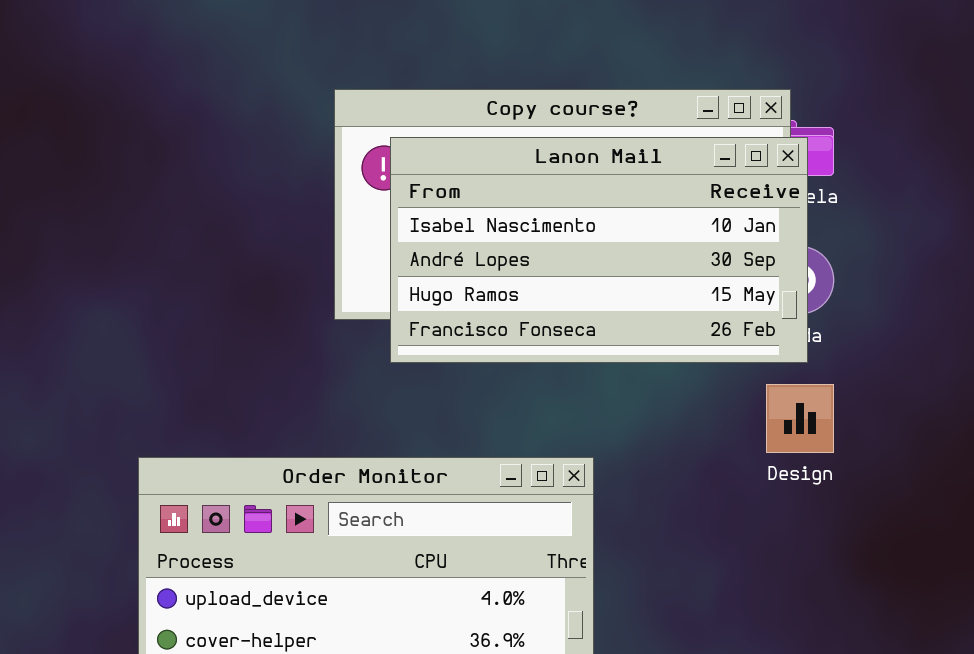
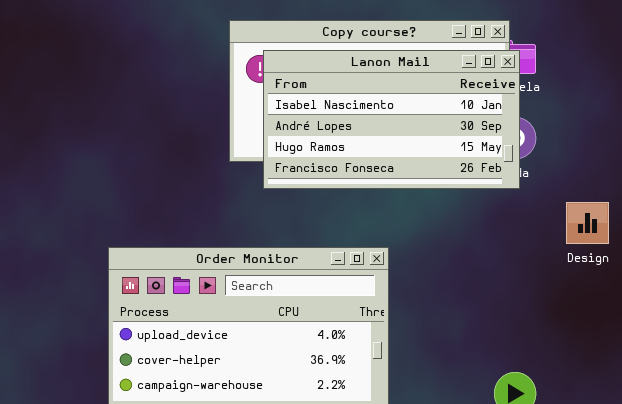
Design: [766,384,834,453] -> [566,202,609,244], moved

